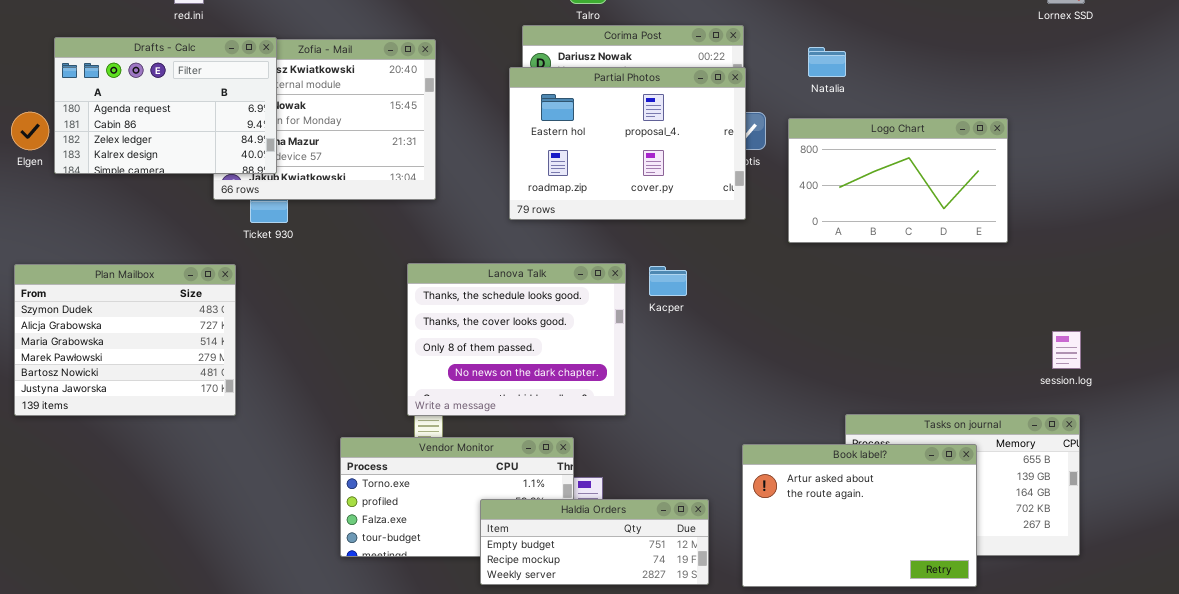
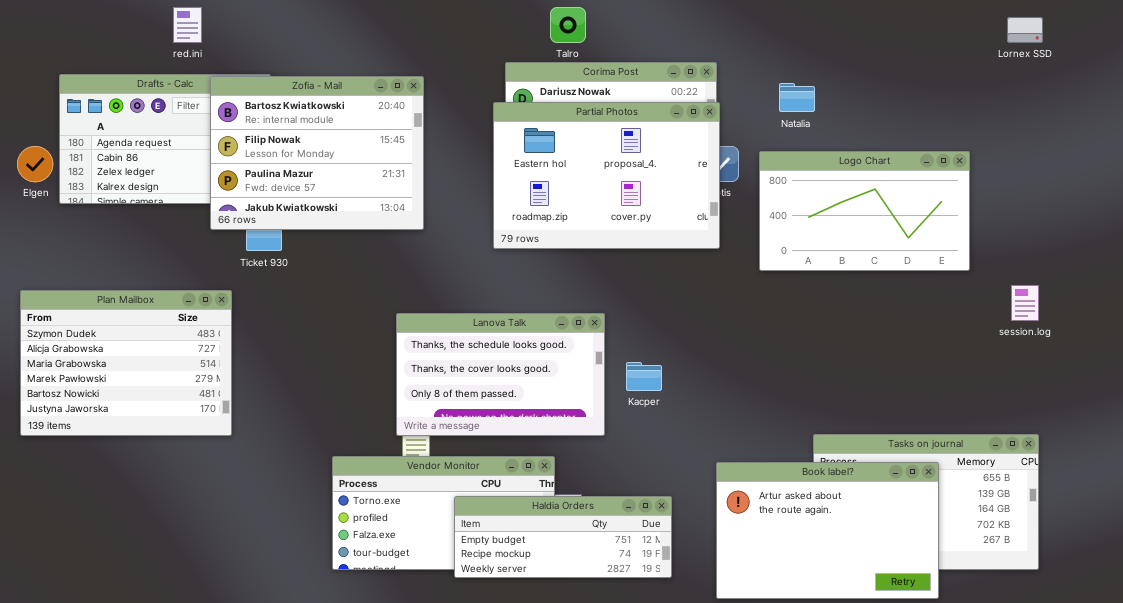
Zofia - Mail: [213,39,436,200] -> [210,76,424,230], raised
Lanova Talk: [407,263,626,416] -> [396,313,605,436], resized
Kacper: [649,266,687,296] -> [626,362,662,391], moved
session.log: [1052,331,1081,369] -> [1011,285,1039,321], moved
Haldia Orders: [480,499,709,585] -> [454,496,672,578], moved

